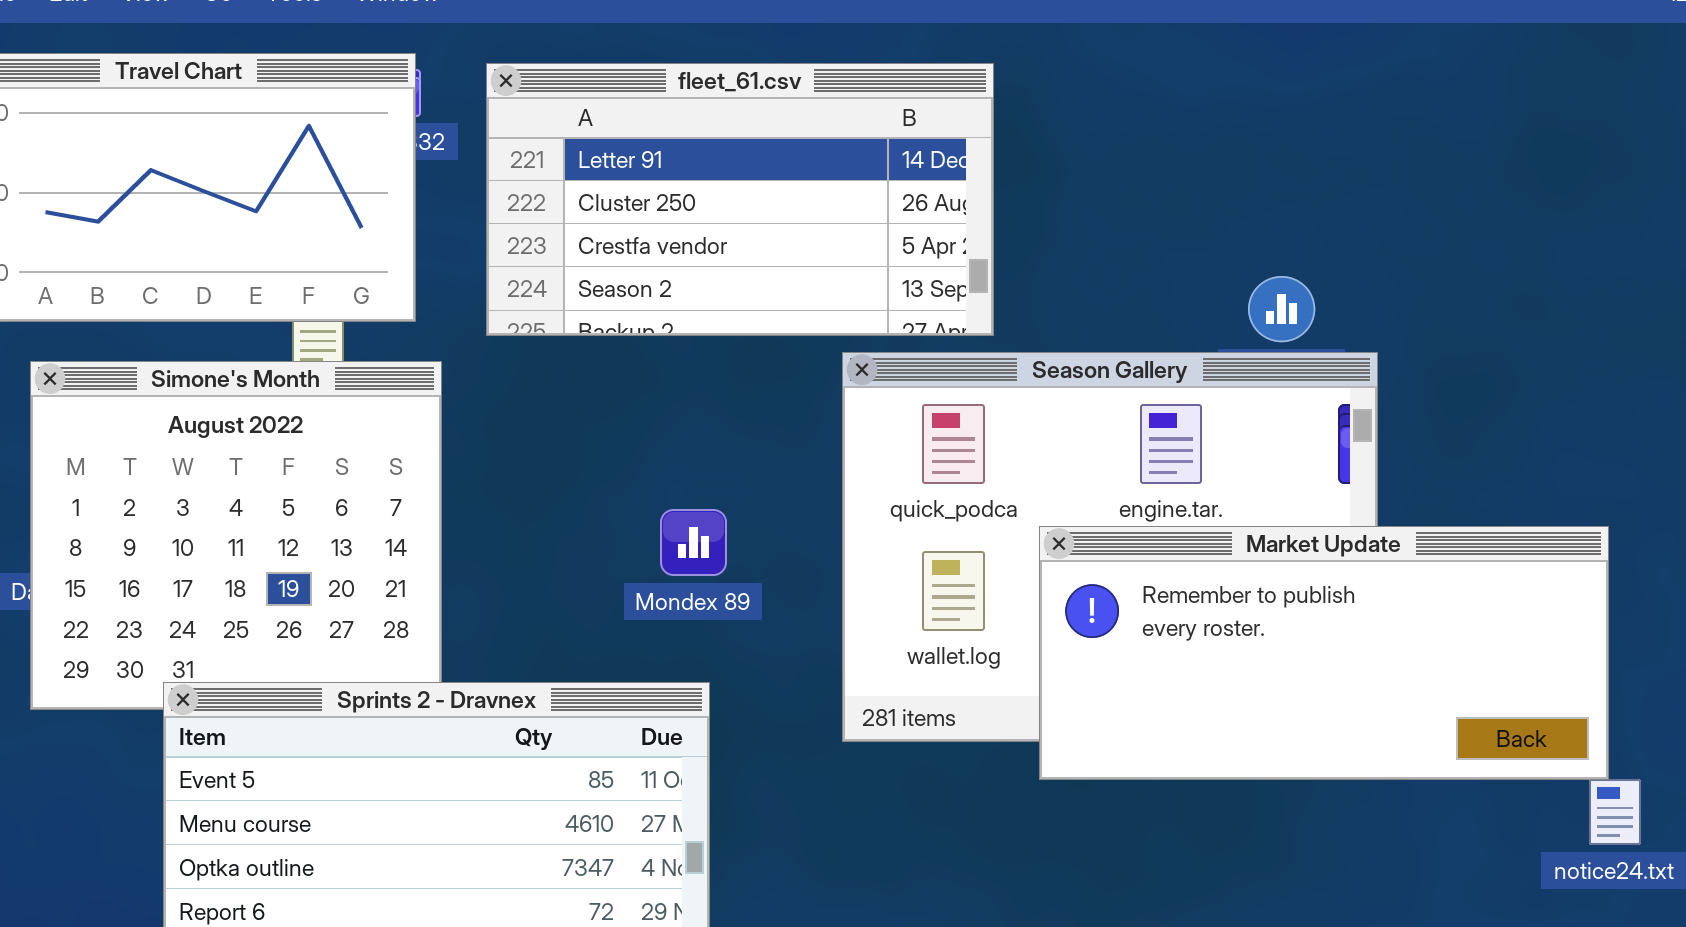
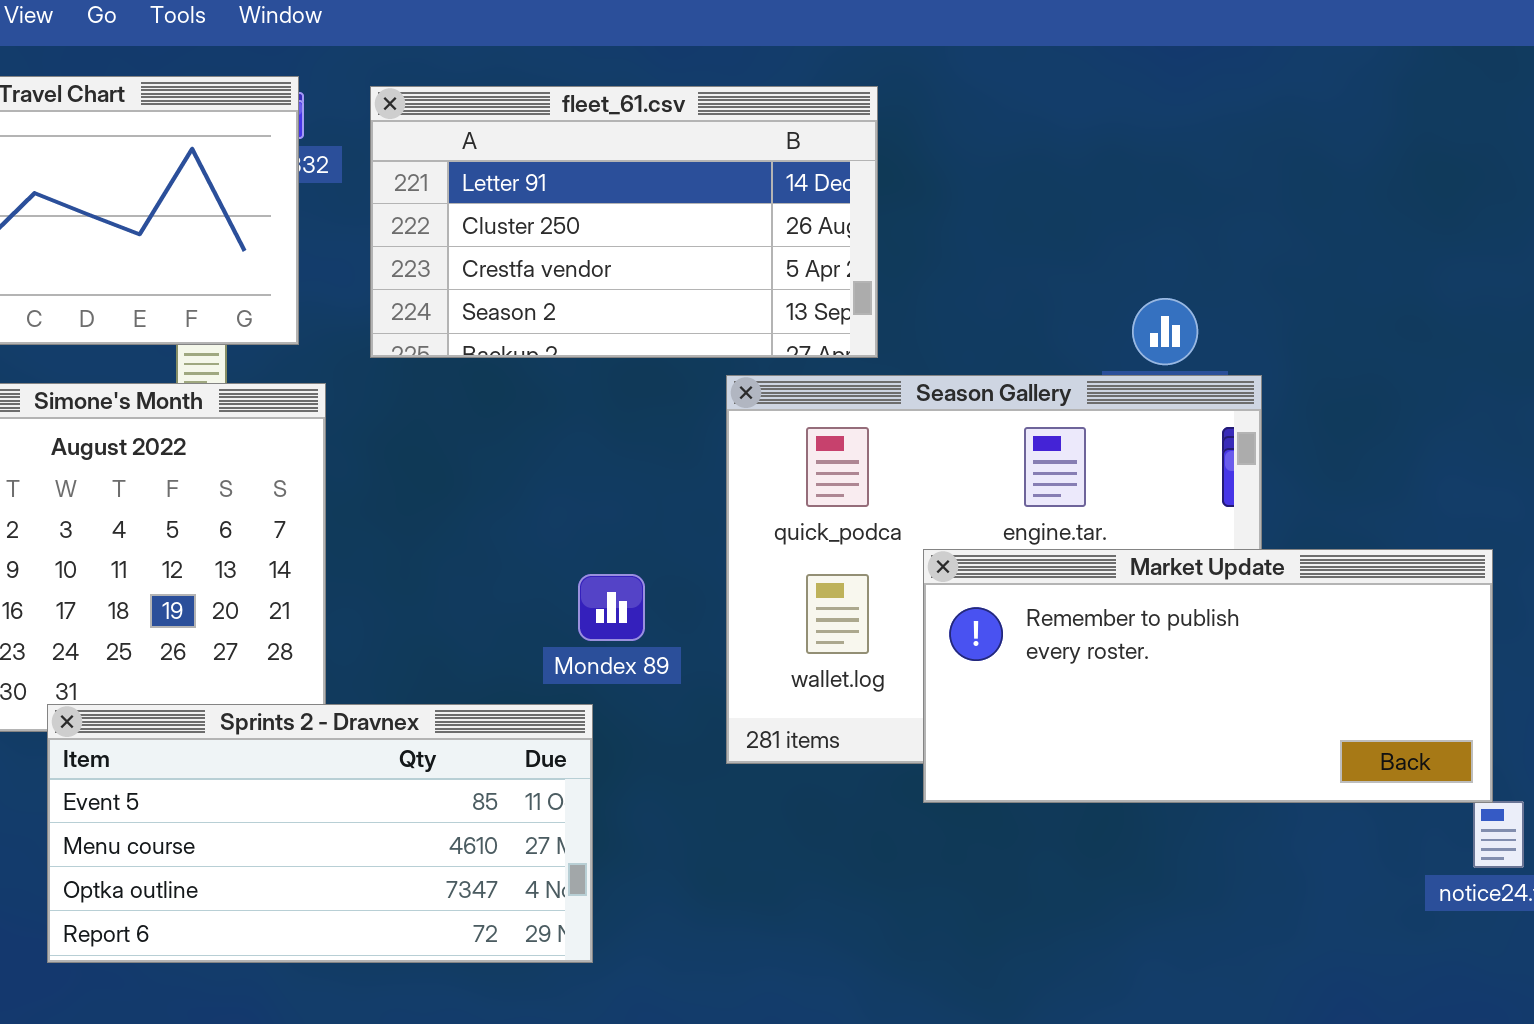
Mondex 89: [660,509,727,576] -> [578,574,645,641], moved

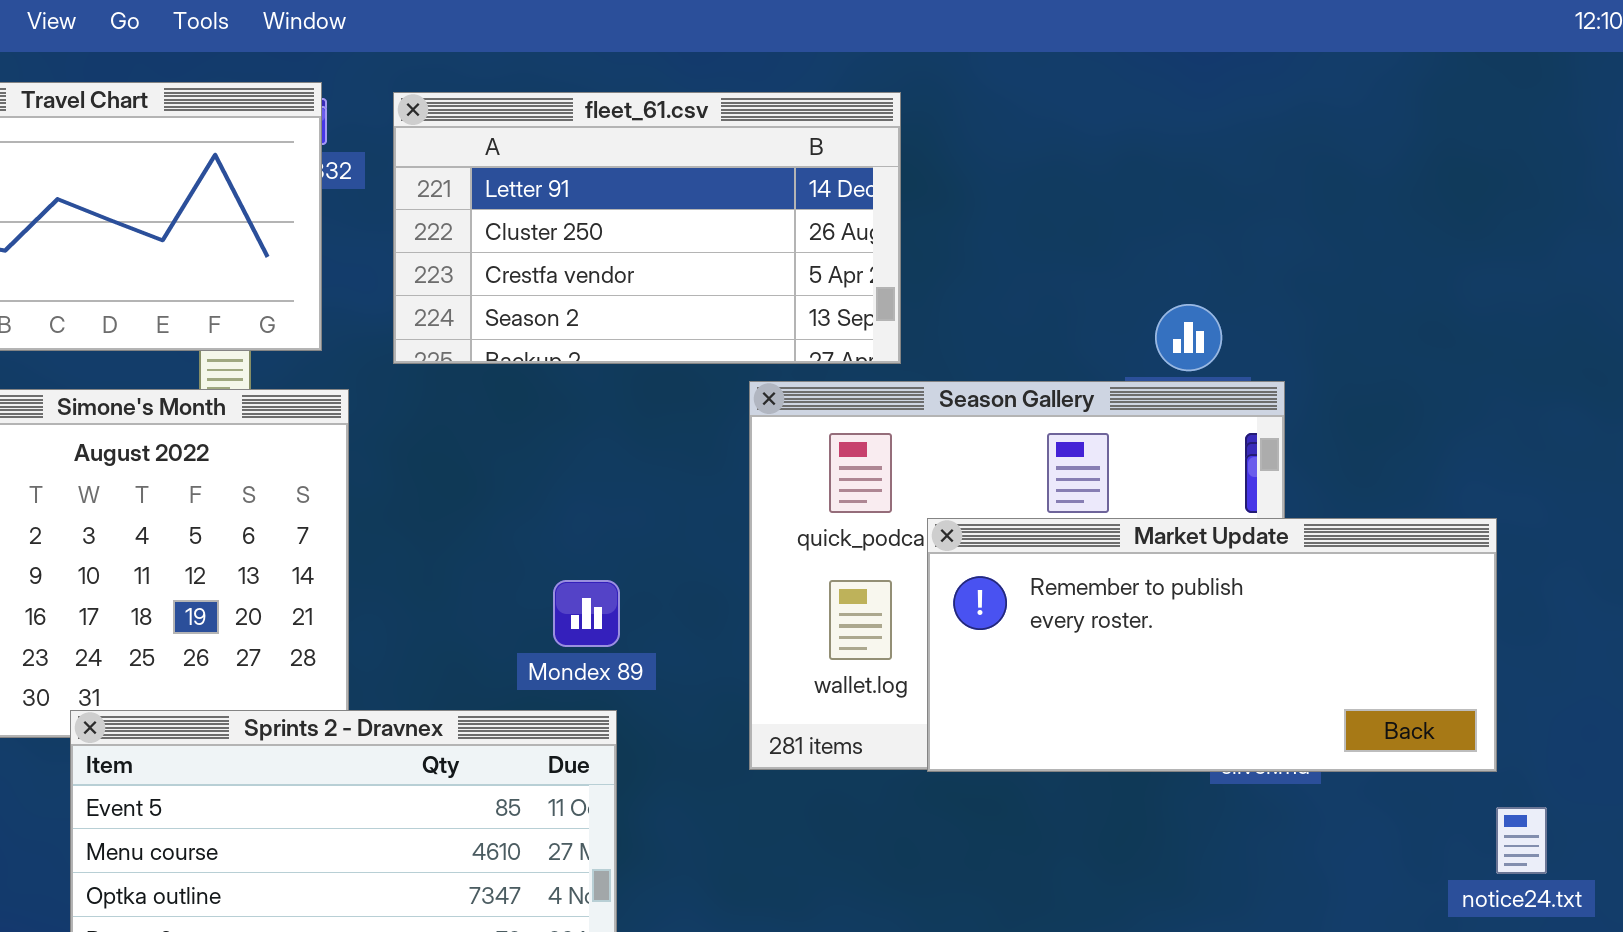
Market Update: [923,549,1493,803] -> [927,518,1497,772], moved
Mondex 89: [578,574,645,641] -> [553,580,620,647], moved

